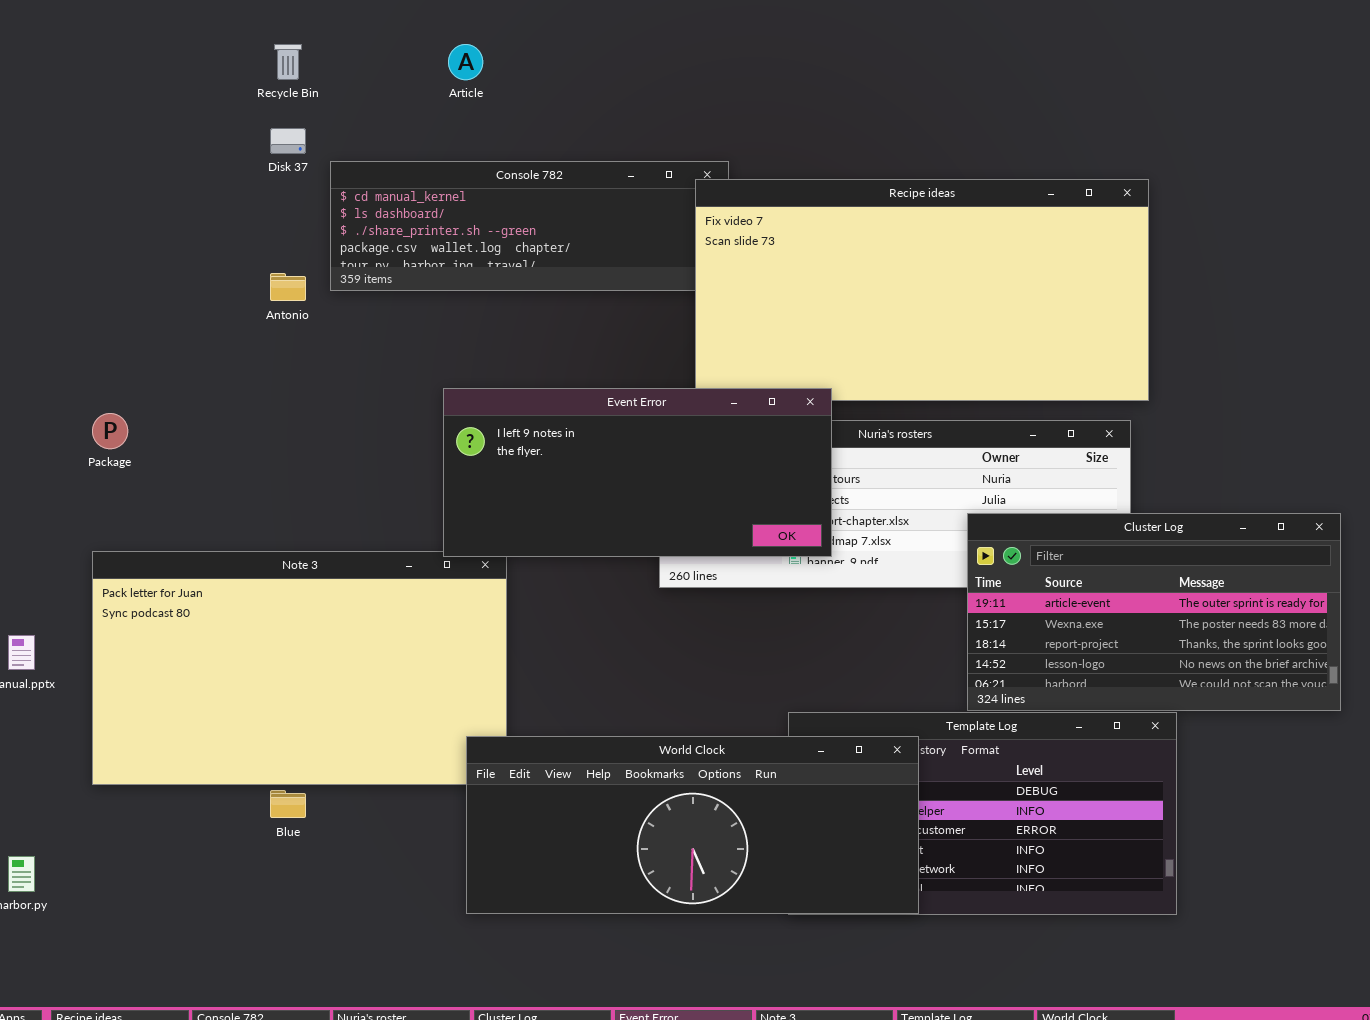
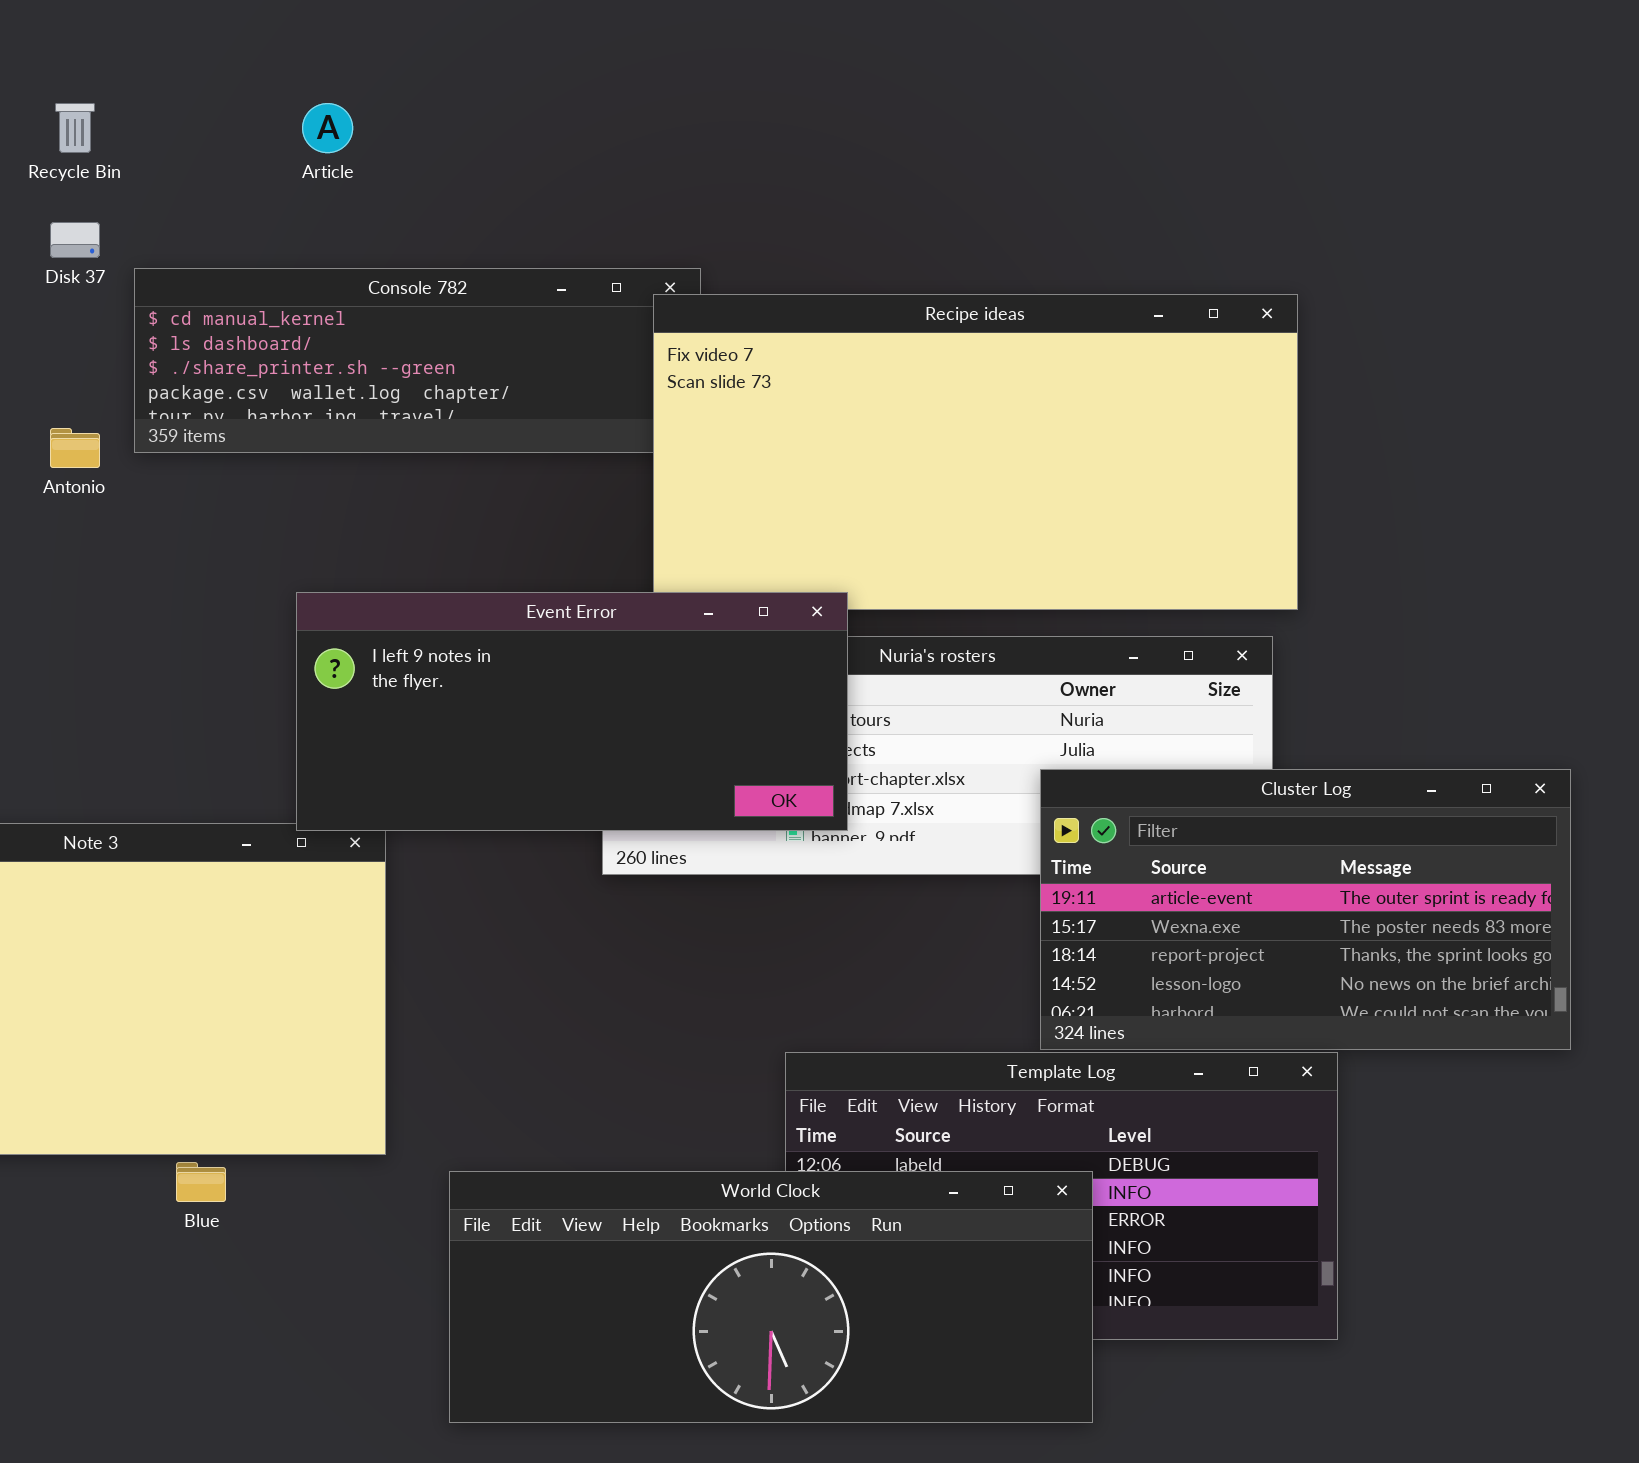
World Clock: [466,736,919,914] -> [449,1171,1093,1423], moved
Blue: [270,790,306,818] -> [176,1162,226,1202], moved

